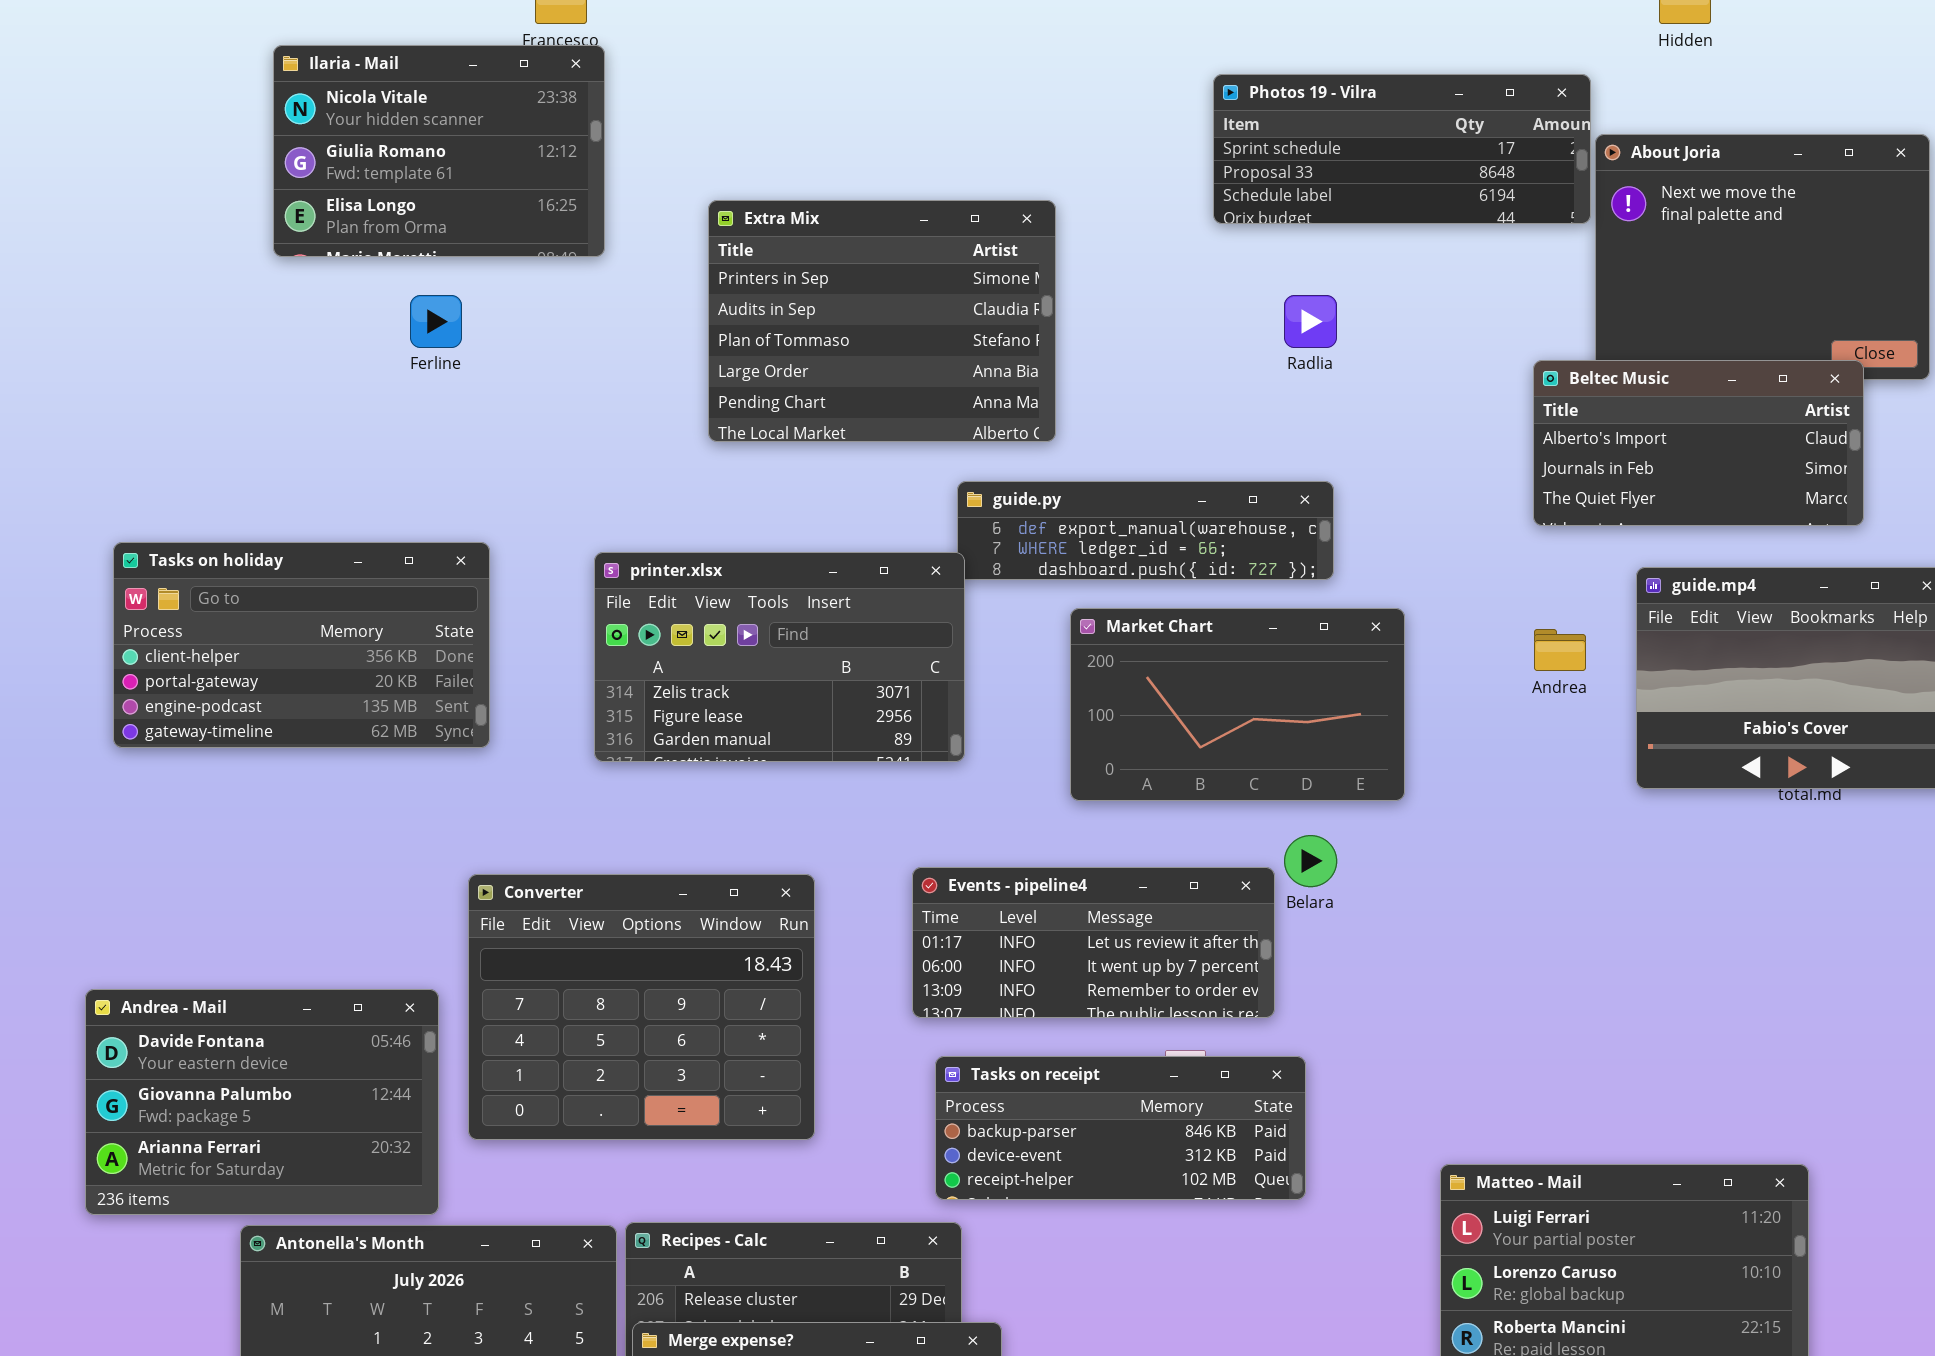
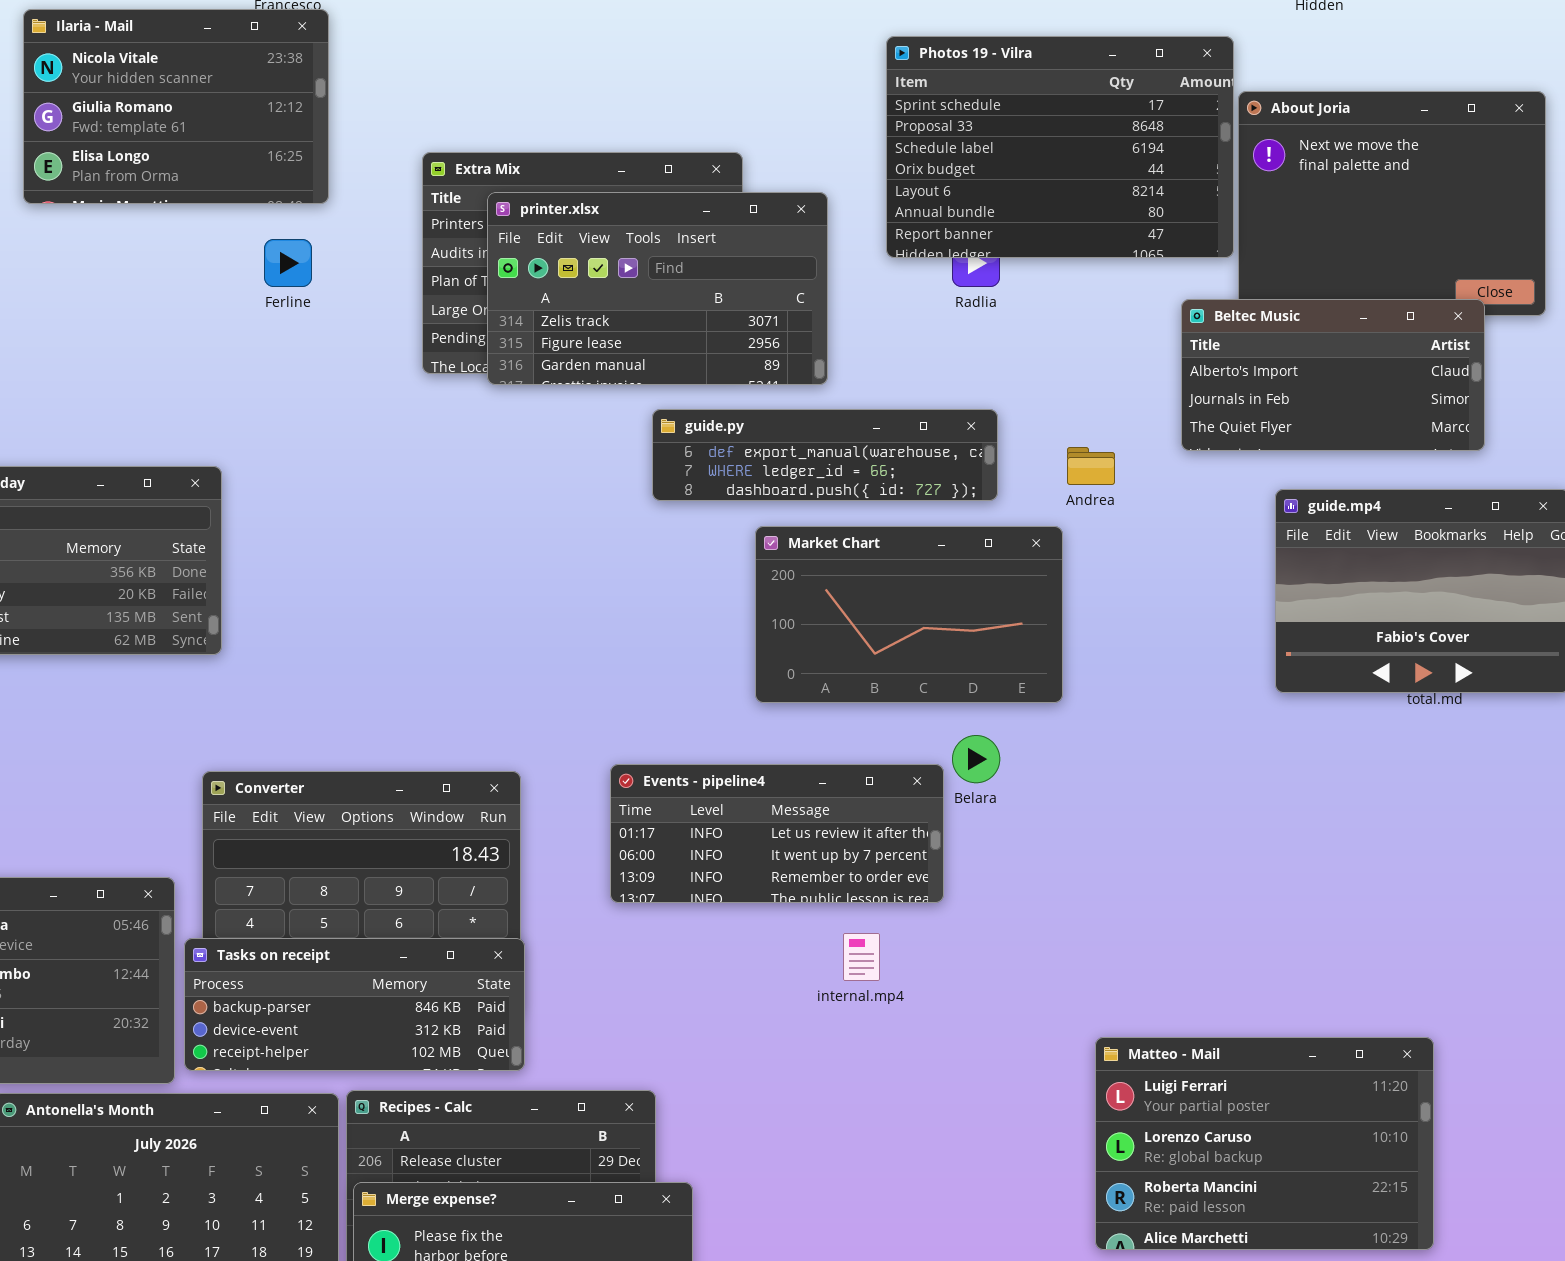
Photos 19 - Vilra: [1213,74,1591,224] -> [886,36,1234,258], resized
Ferline: [410,295,462,348] -> [264,239,312,287], moved
printer.xlsx: [594,552,965,762] -> [487,192,828,385], moved
Andrea: [1534,629,1586,671] -> [1067,447,1115,485], moved
Tasks on receipt: [935,1056,1306,1200] -> [184,938,525,1071], moved

